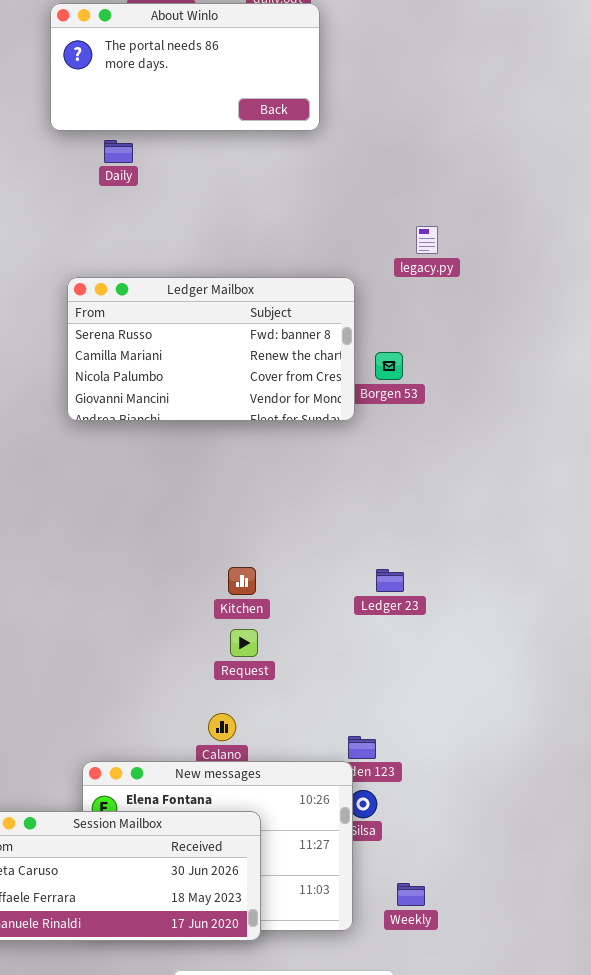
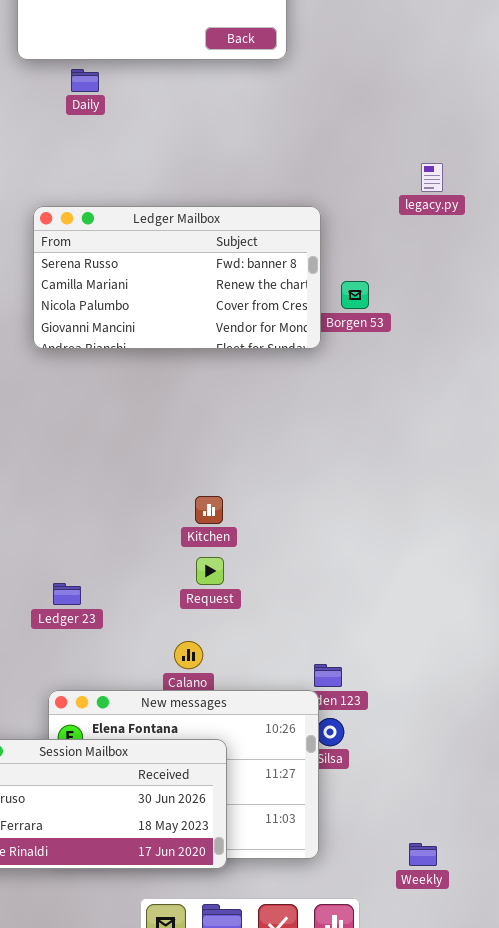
legacy.py: [416,226,438,254] -> [421,163,443,192], moved
Ledger 23: [376,569,404,592] -> [53,583,81,605], moved
Weekly: [397,883,425,906] -> [409,843,437,866], moved

